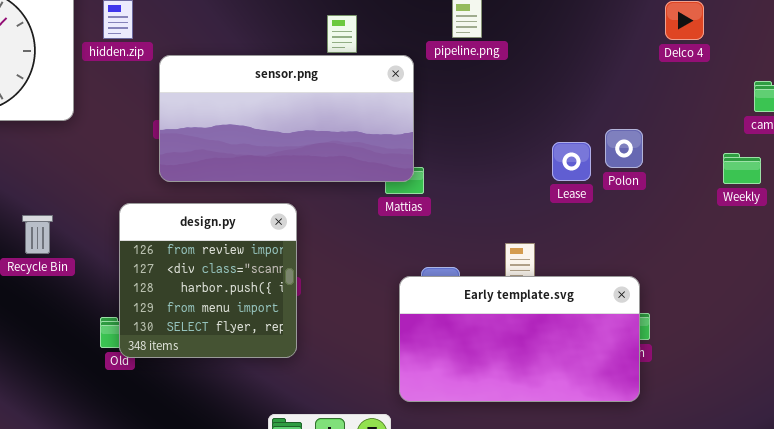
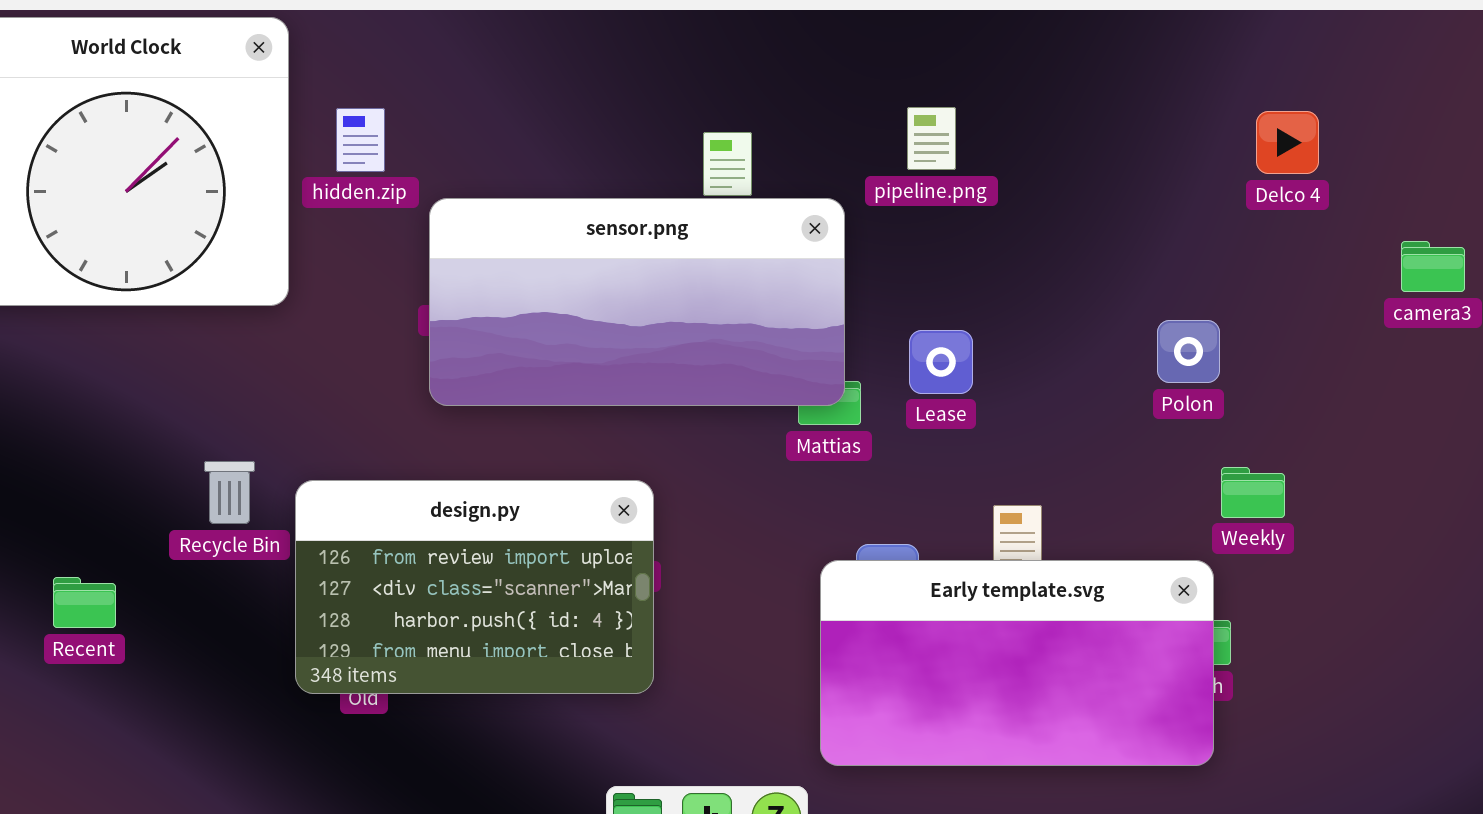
Lease: [552,142,591,181] -> [909,330,973,394], moved
Weekly: [723,153,761,184] -> [1221,467,1285,518], moved
design.py: [119,203,297,358] -> [295,480,654,694], resized

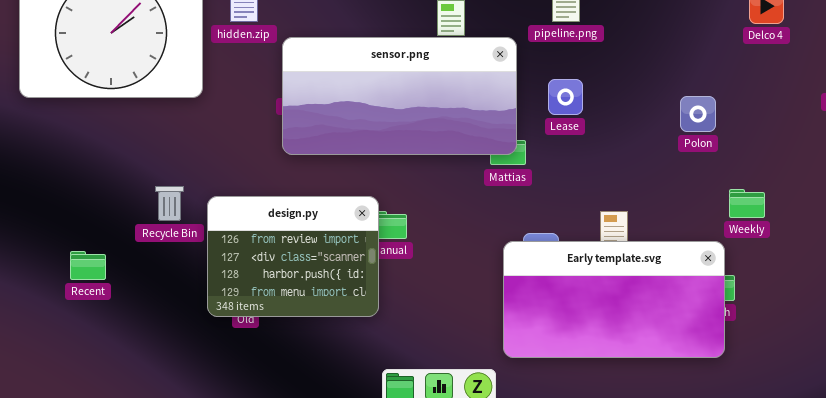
Polon: [1157,320,1220,383] -> [680,96,716,132], moved
Lease: [909,330,973,394] -> [548,79,583,115], moved
design.py: [295,480,654,694] -> [207,196,379,317], resized

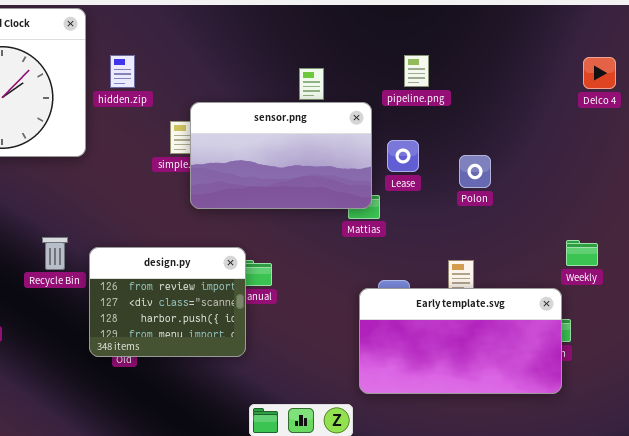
sensor.png: [282,37,517,155] -> [190,102,372,209], resized
Lease: [548,79,583,115] -> [387,140,419,172], moved
Polon: [680,96,716,132] -> [459,155,491,188], moved

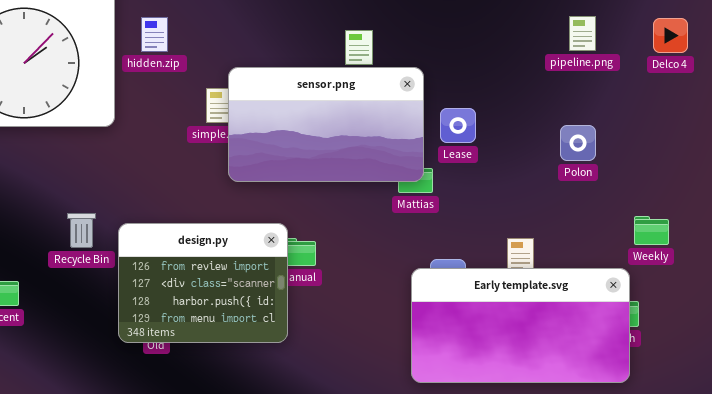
pipeline.png: [404,55,429,87] -> [569,16,596,51], moved
Polon: [459,155,491,188] -> [560,125,596,161], moved

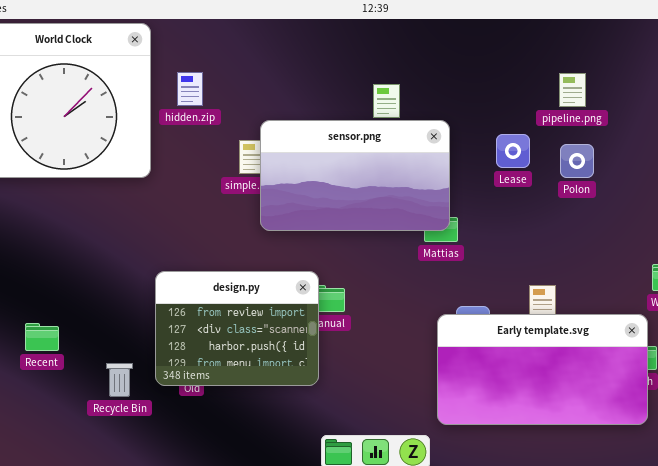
pipeline.png: [569,16,596,51] -> [559,73,586,107], moved
Lease: [440,108,476,143] -> [496,134,530,168], moved
Polon: [560,125,596,161] -> [560,144,594,178], moved
Recycle Bin: [67,213,96,248] -> [106,363,133,397], moved

